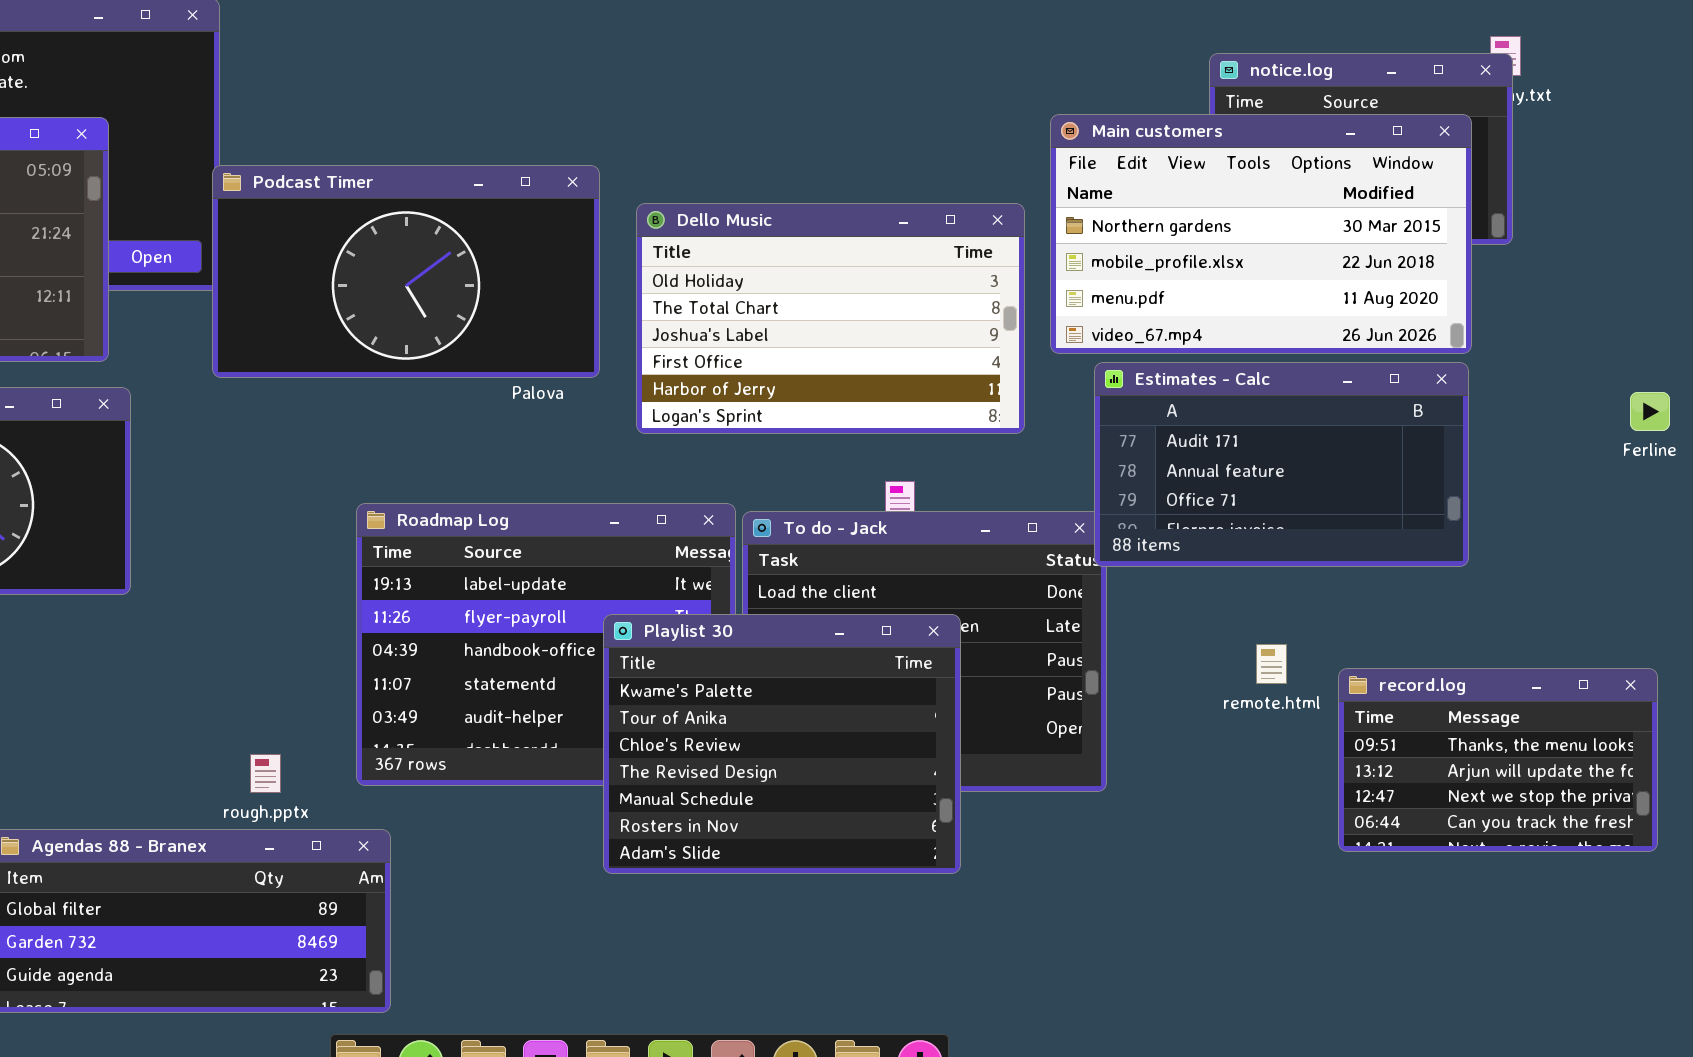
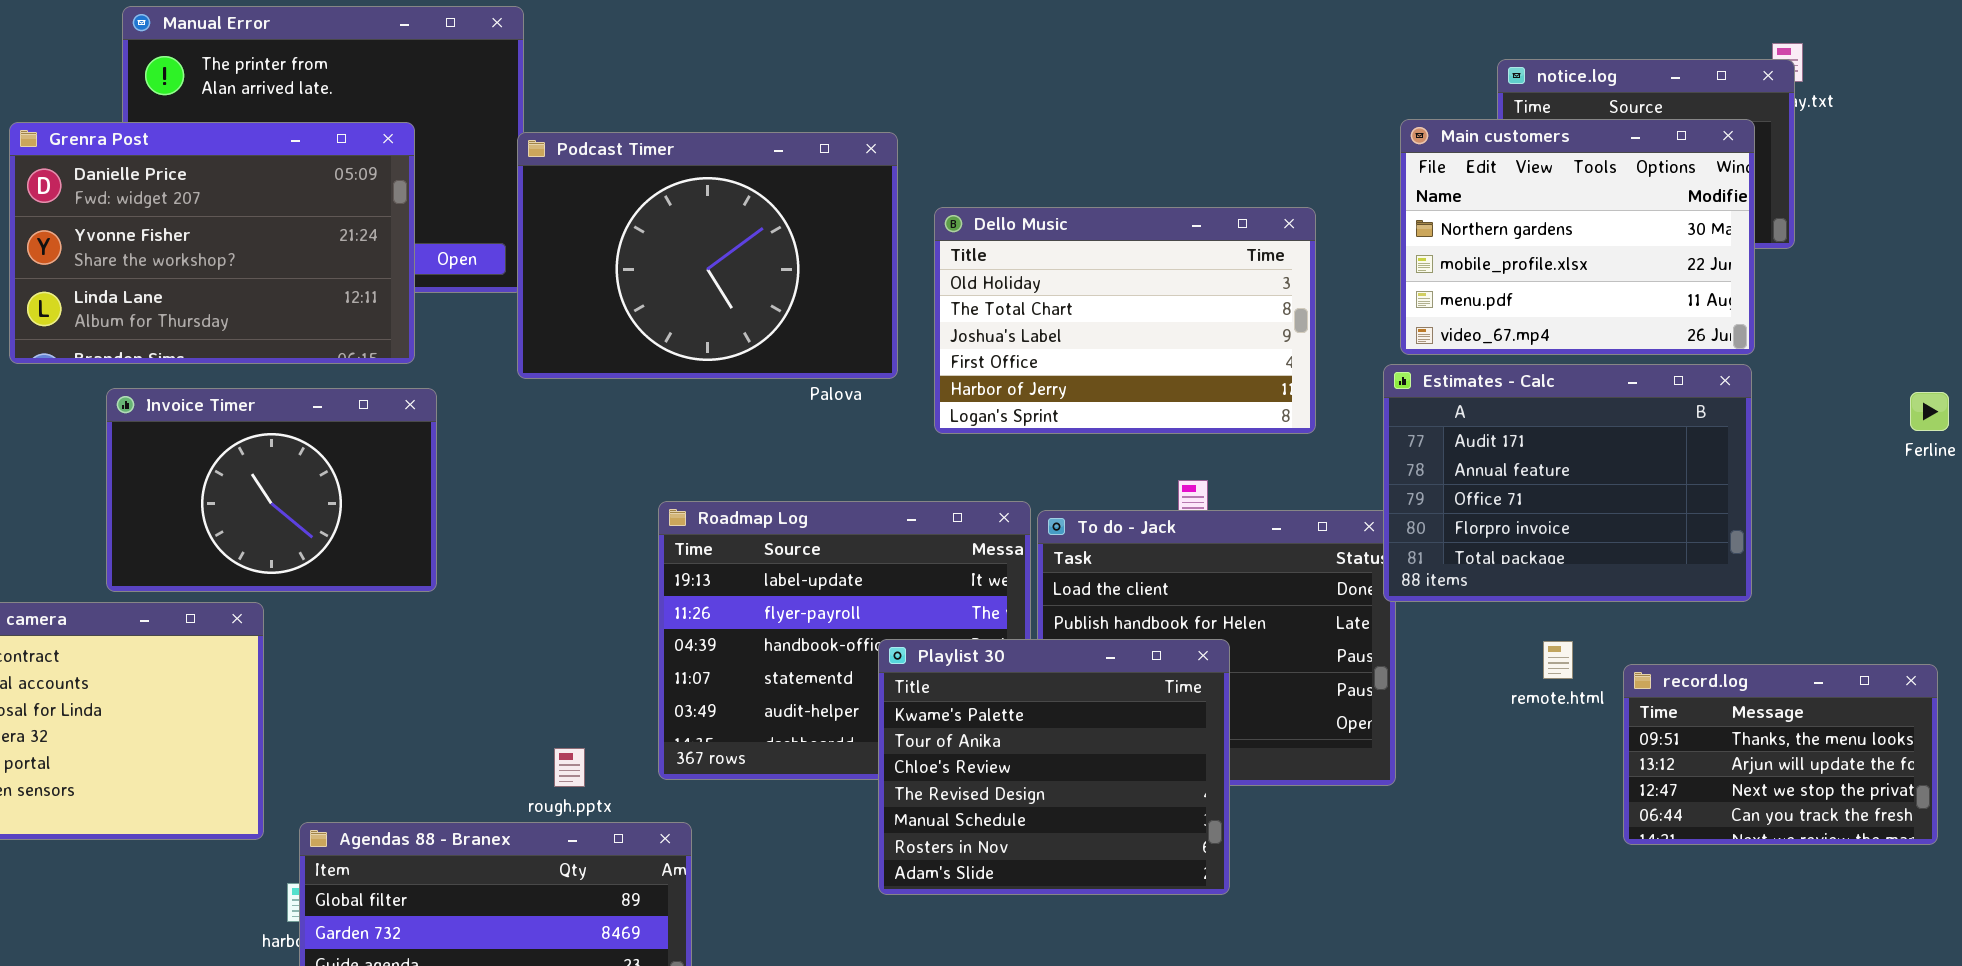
Main customers: [1050,114,1472,354] -> [1400,119,1755,355], resized
Podcast Timer: [212,165,600,378] -> [517,132,898,379], resized
Estimates - Calc: [1094,362,1469,567] -> [1383,364,1752,602], resized
Playlist 30: [603,614,961,874] -> [878,639,1230,895], moved

